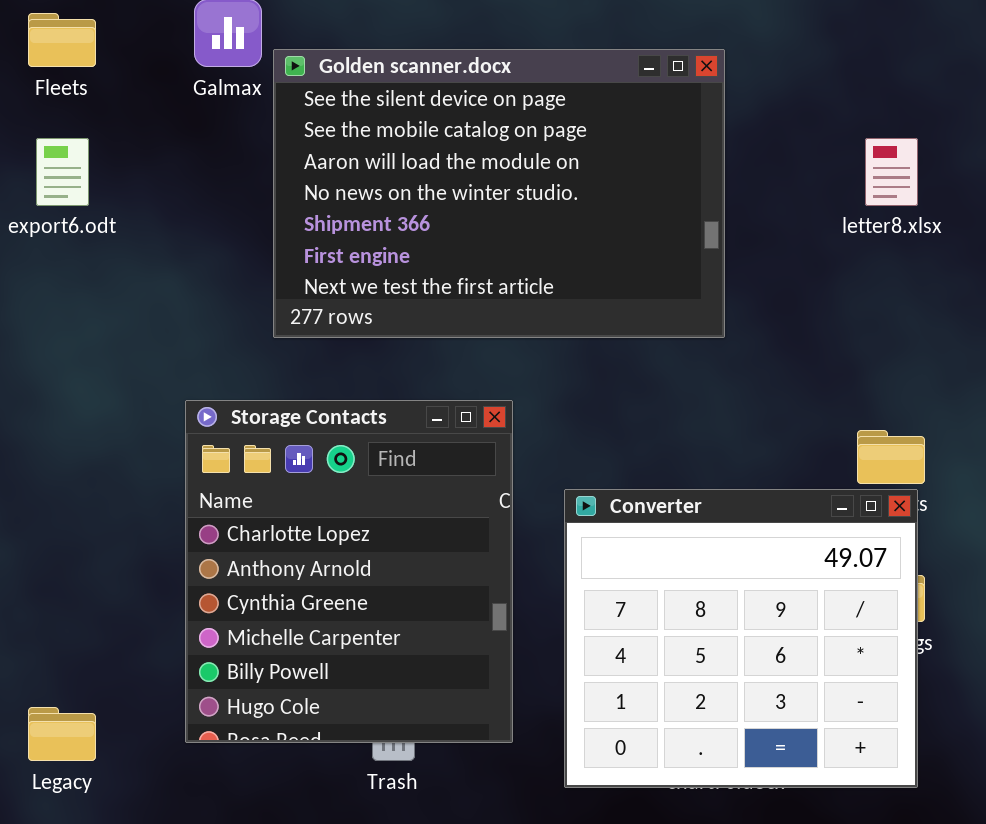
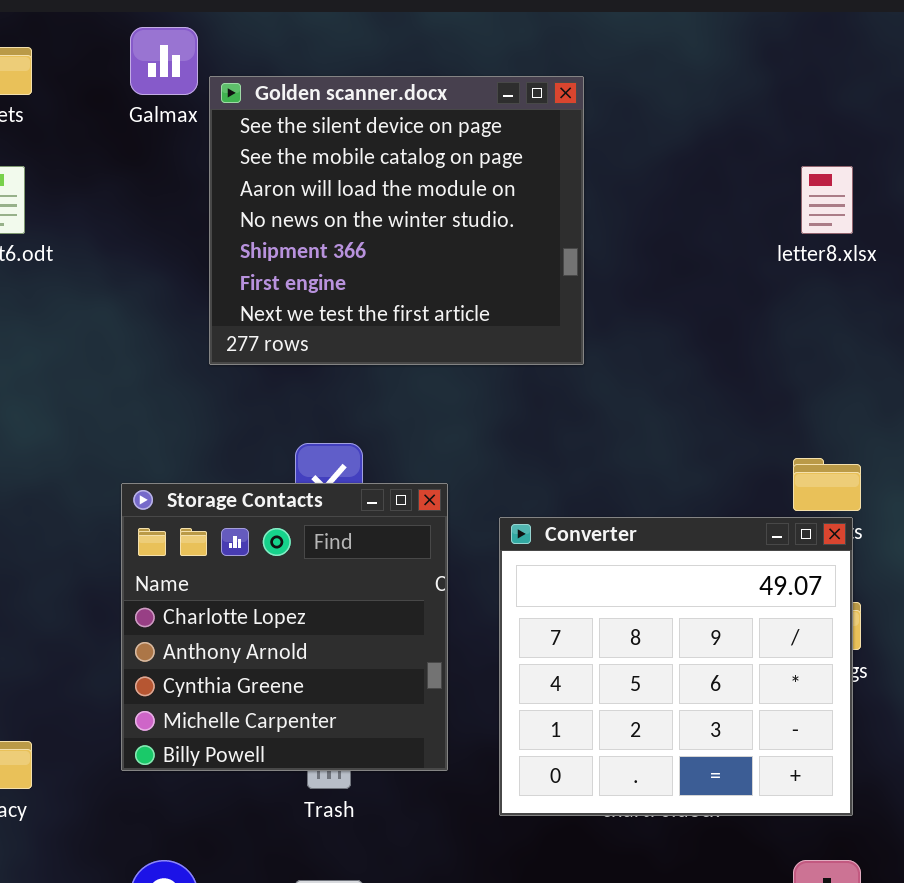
Golden scanner.docx: [273,49,725,338] -> [209,76,584,365], resized
Storage Contacts: [185,400,513,743] -> [121,483,448,771], resized

